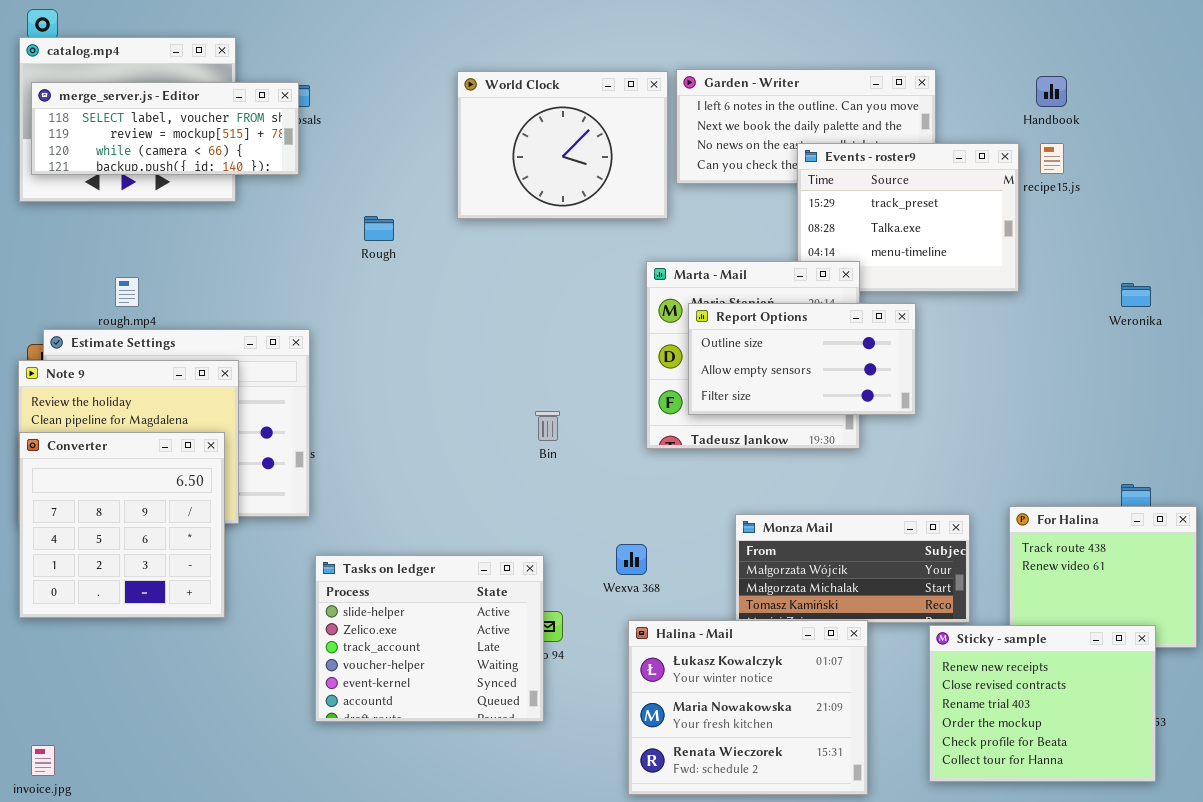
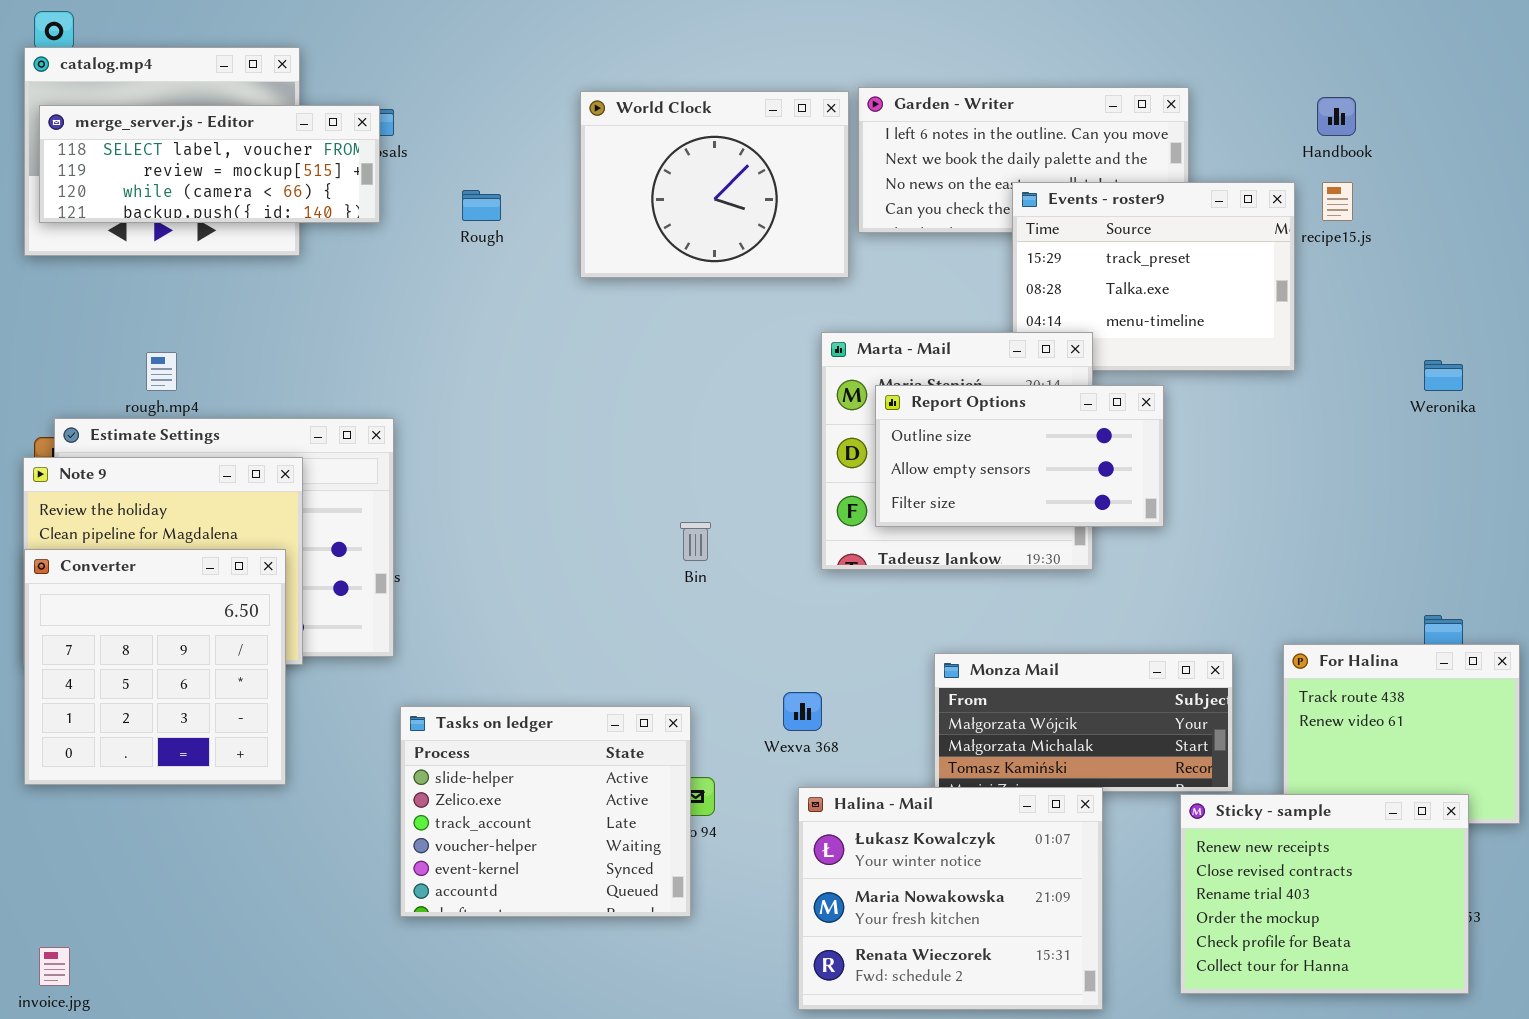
Rough: [364,216,394,241] -> [462,190,501,221], moved

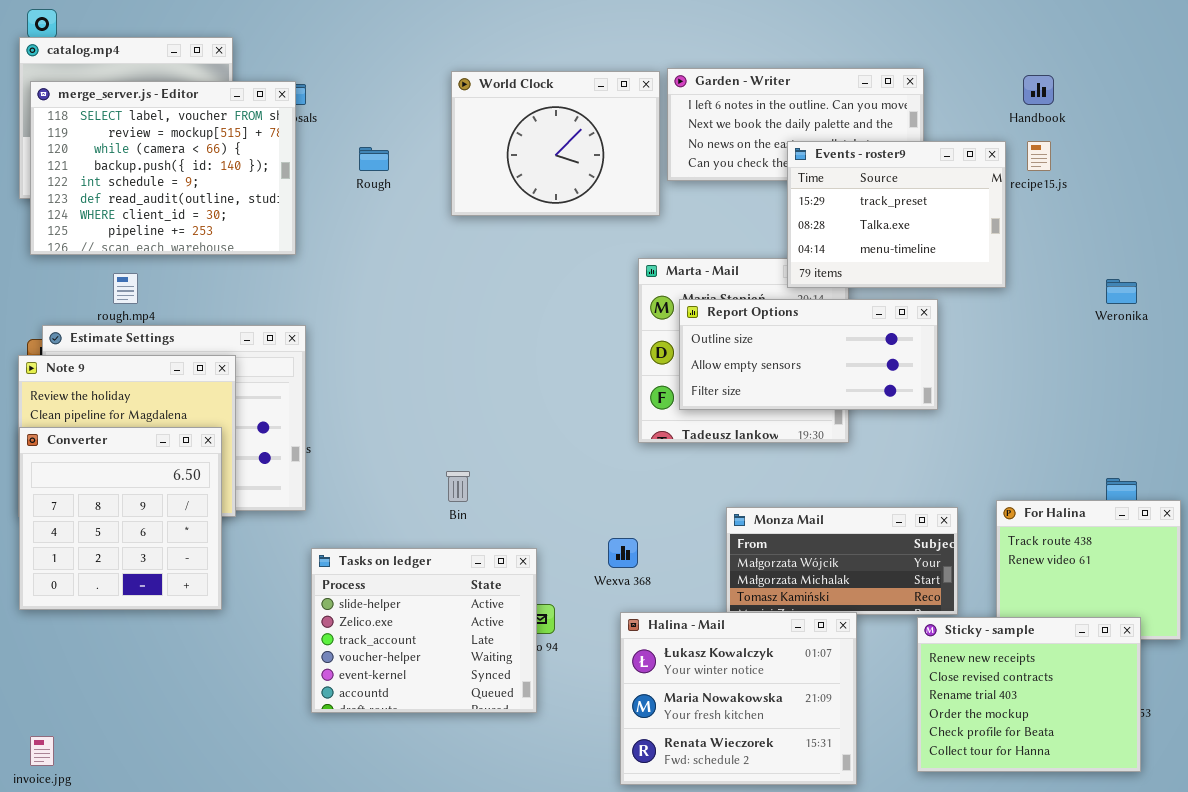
merge_server.js - Editor: [39,105,380,223] -> [30,81,296,255], resized
Events - roster9: [1012,182,1295,371] -> [787,141,1006,288], raised
Report Options: [875,385,1164,527] -> [679,299,938,410], resized
Bin: [680,522,711,561] -> [446,471,470,502], moved

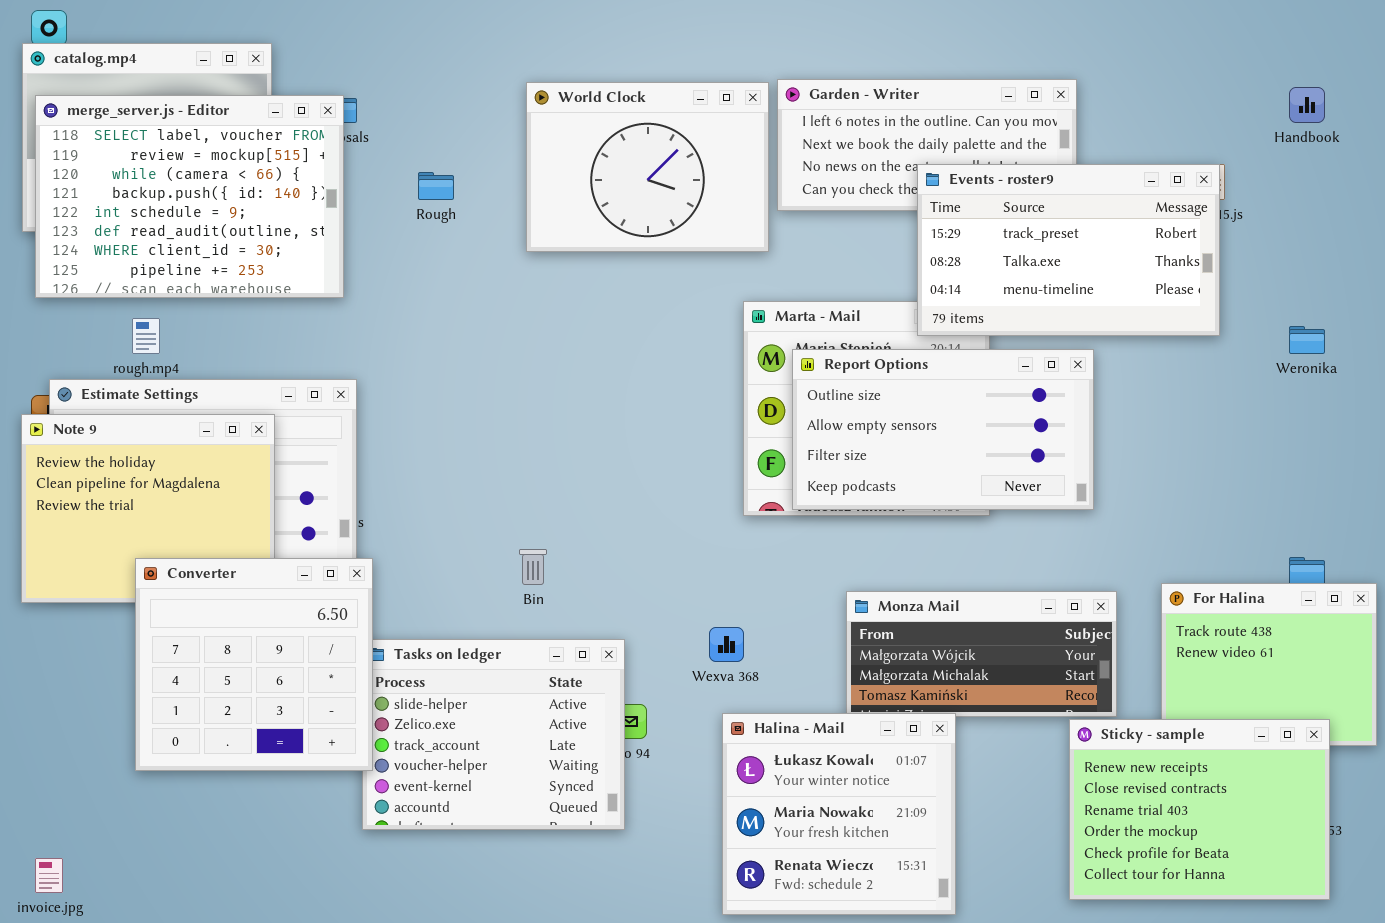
Handbook: [1023,75,1054,105] -> [1289,87,1325,123], moved
Events - roster9: [787,141,1006,288] -> [917,164,1220,336], resized
Report Options: [679,299,938,410] -> [792,349,1094,510], resized
Converter: [19,427,222,610] -> [135,558,373,771], moved
Halina - Mail: [620,612,857,785] -> [722,713,956,915], resized

